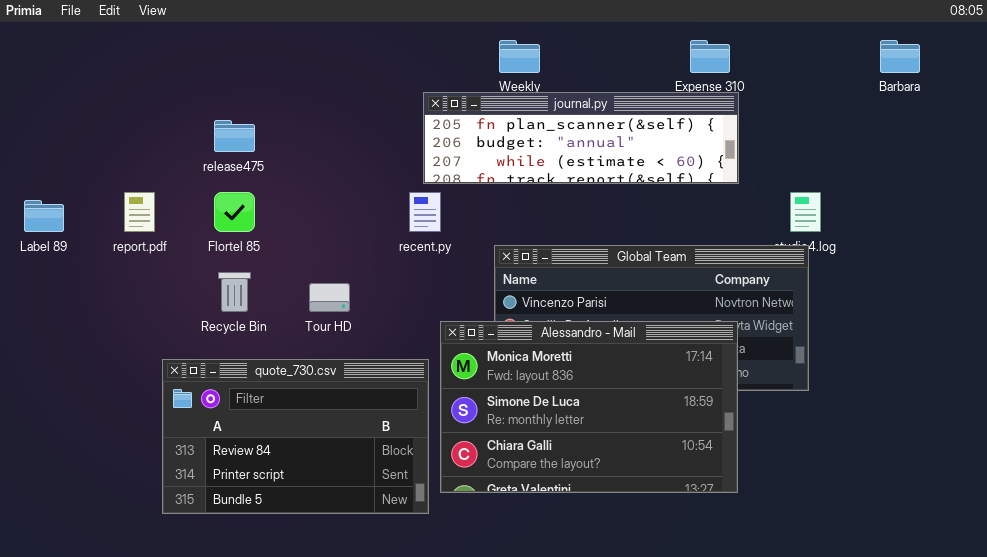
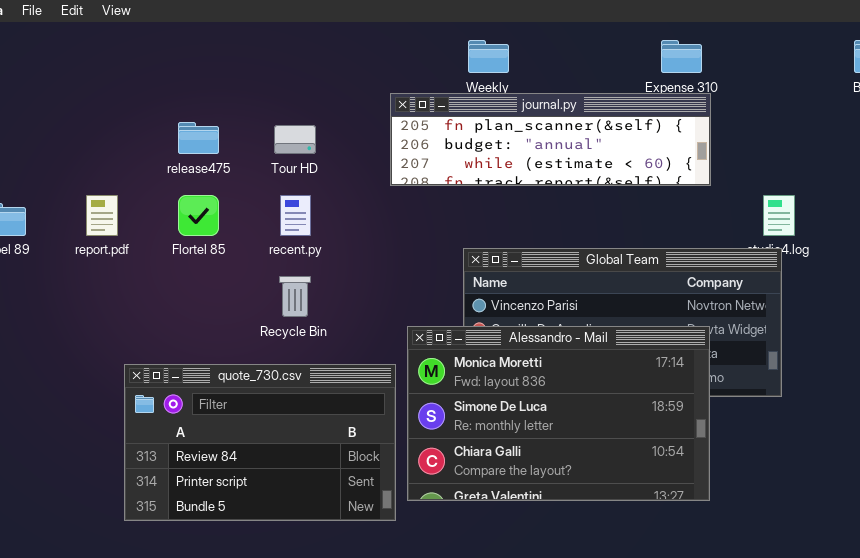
recent.py: [409,192,441,232] -> [280,195,311,236], moved
Recycle Bin: [218,272,251,312] -> [279,276,311,317], moved
Tour HD: [309,283,350,312] -> [274,125,316,154], moved

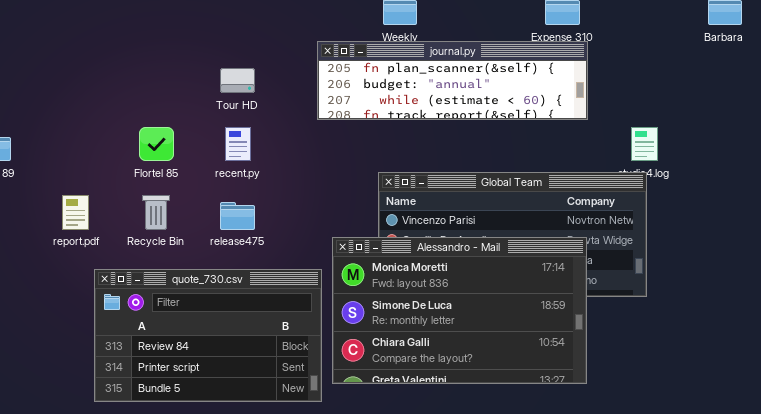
release475: [178,122,219,154] -> [220,202,255,230], moved
report.pdf: [86,195,118,236] -> [62,195,89,230], moved
Recycle Bin: [279,276,311,317] -> [142,195,170,230], moved

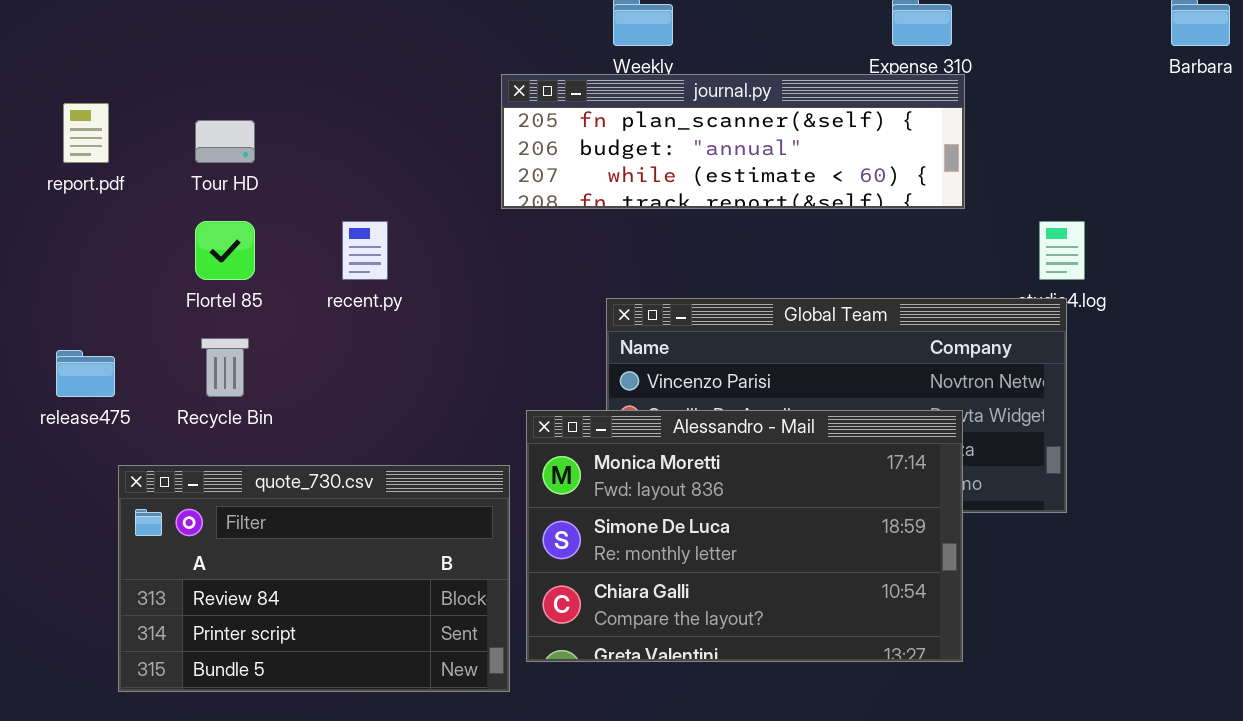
Tour HD: [220,68,255,93] -> [195,120,255,163], moved
report.pdf: [62,195,89,230] -> [63,103,109,163], moved
release475: [220,202,255,230] -> [56,350,115,397], moved

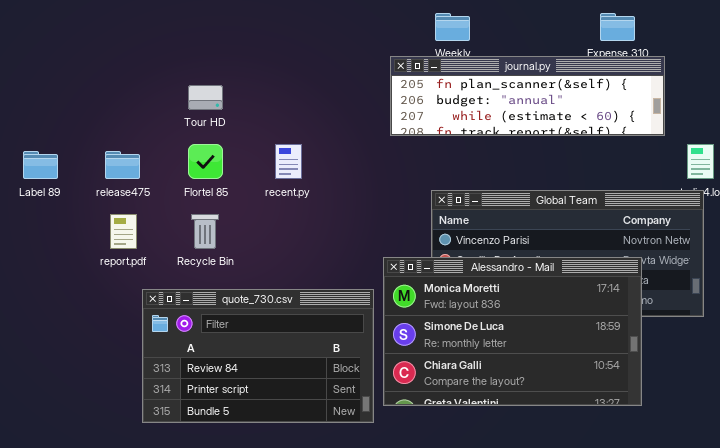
journal.py: [501,74,965,209] -> [390,56,665,136], moved
report.pdf: [63,103,109,163] -> [110,214,137,249], moved
release475: [56,350,115,397] -> [105,151,140,179], moved

